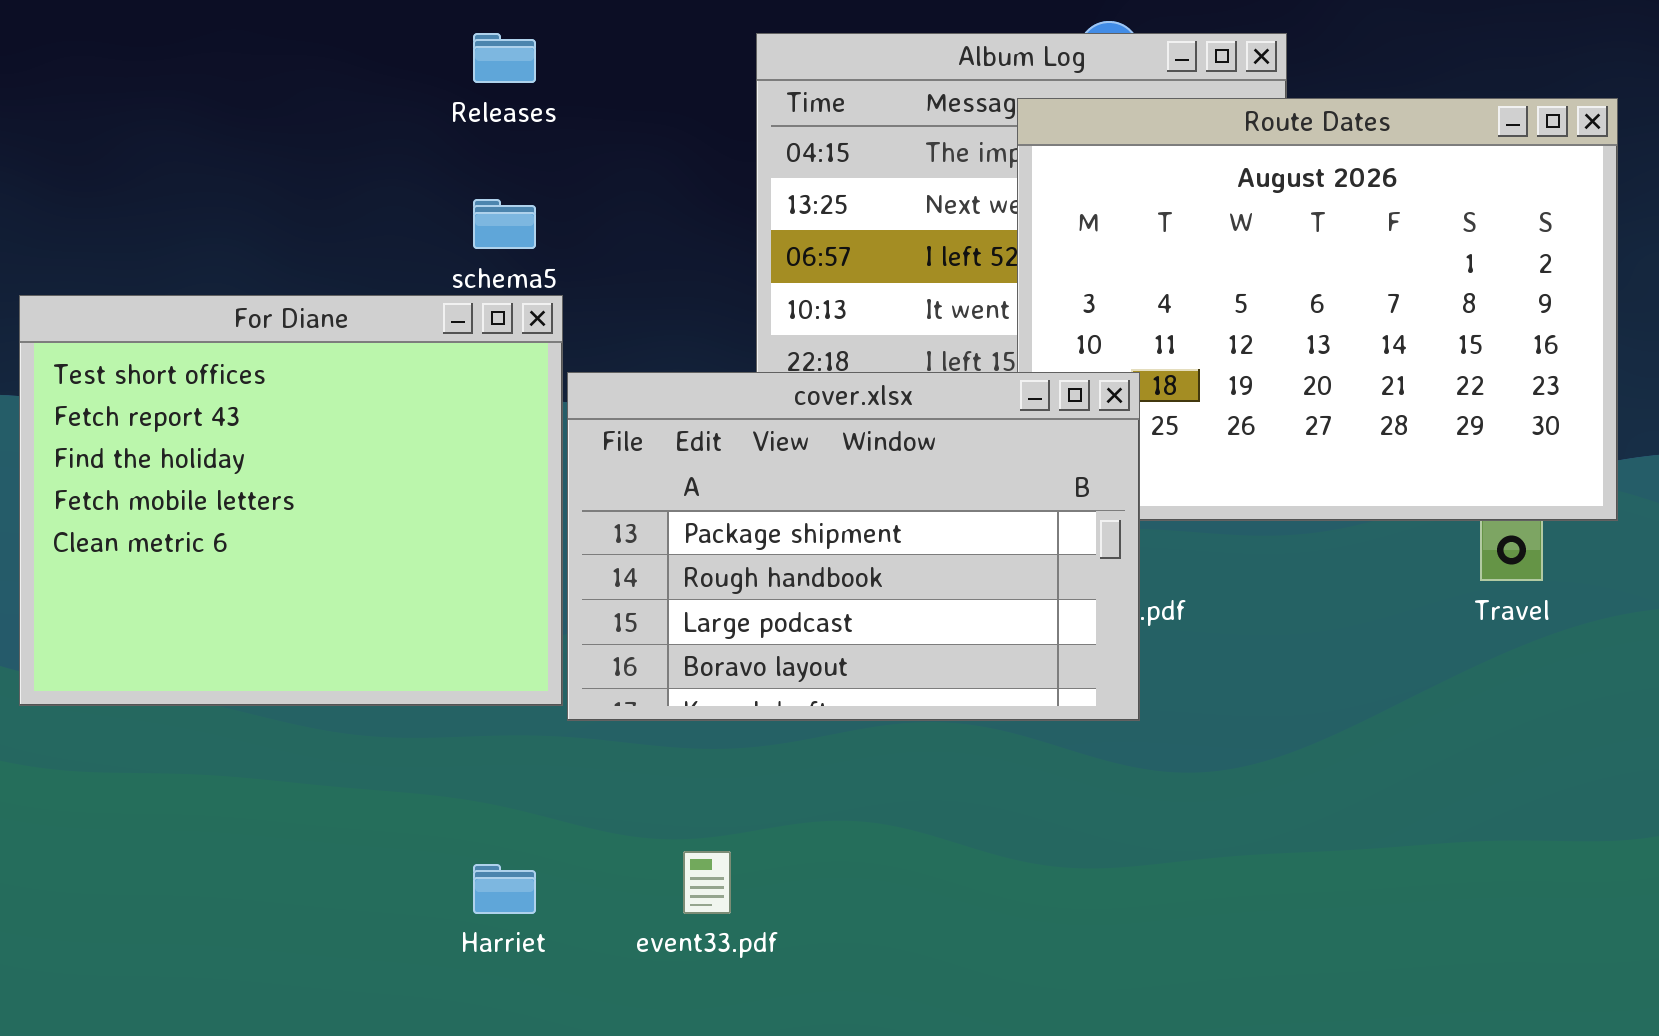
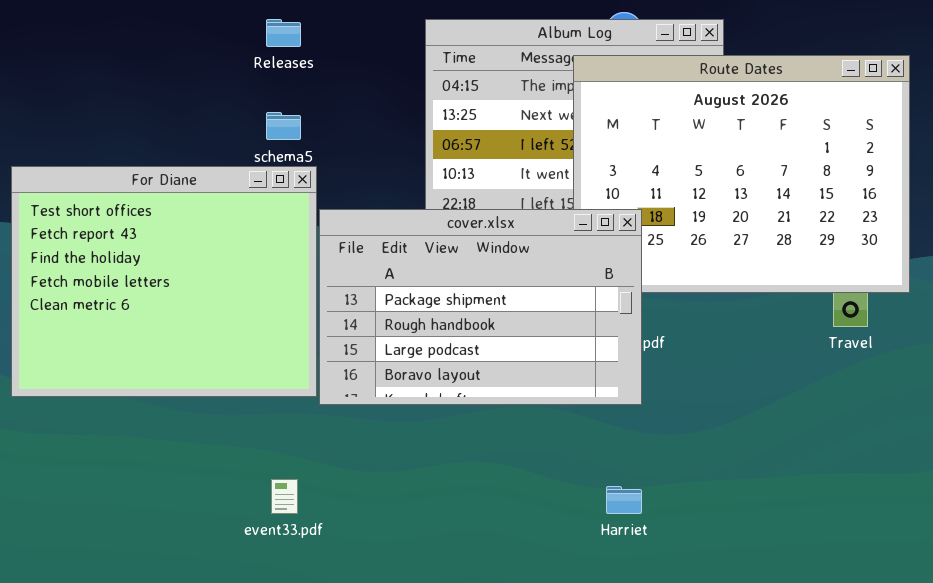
event33.pdf: [683,851,731,914] -> [271,479,298,514], moved
Harriet: [473,864,536,914] -> [606,486,642,514], moved

